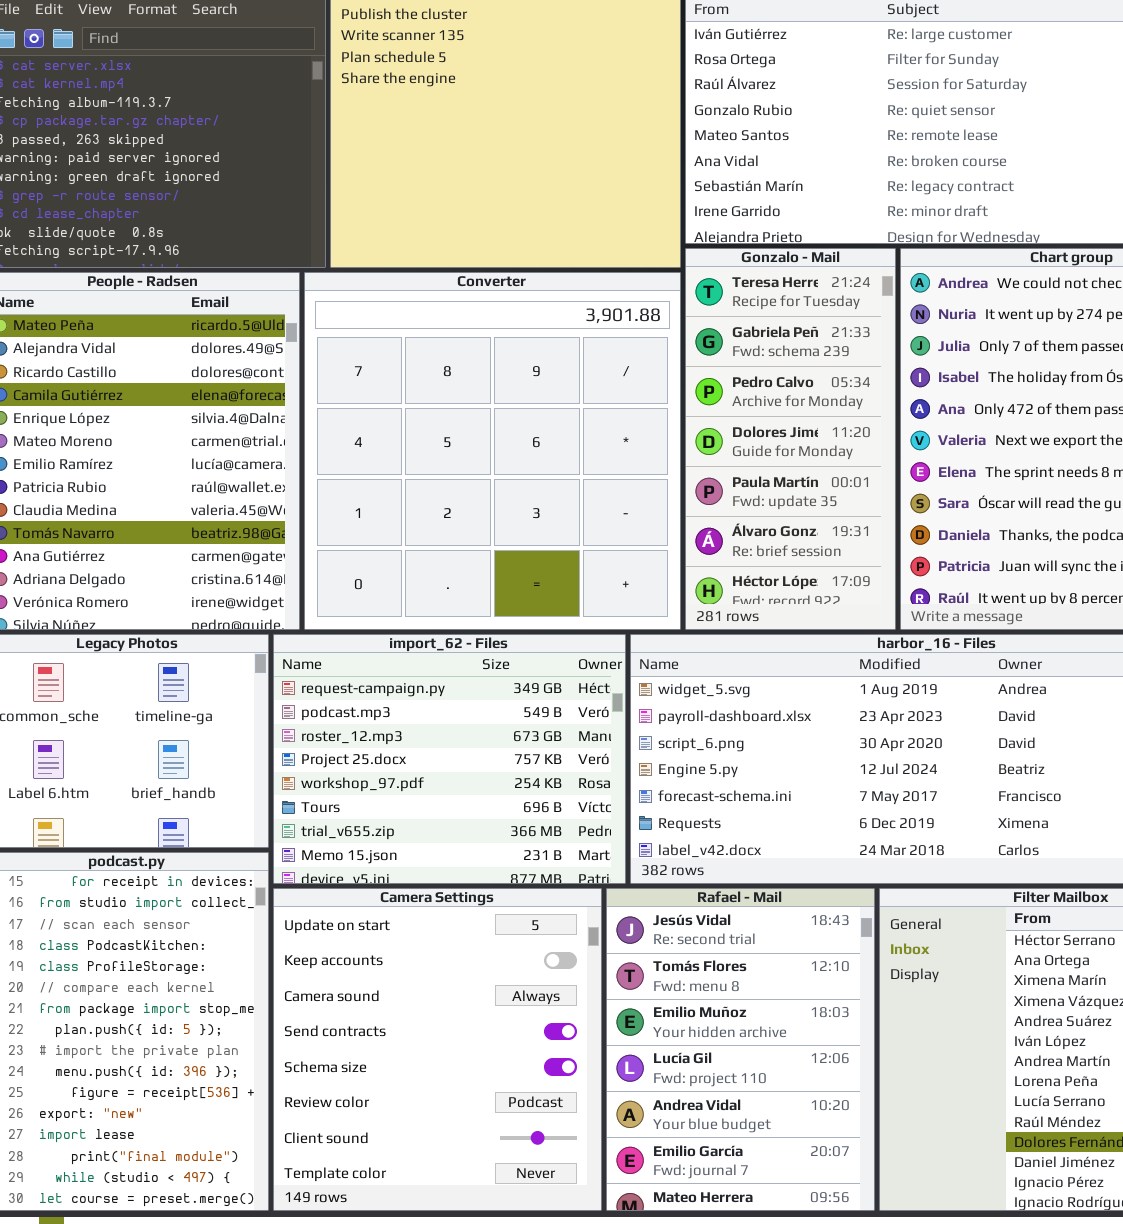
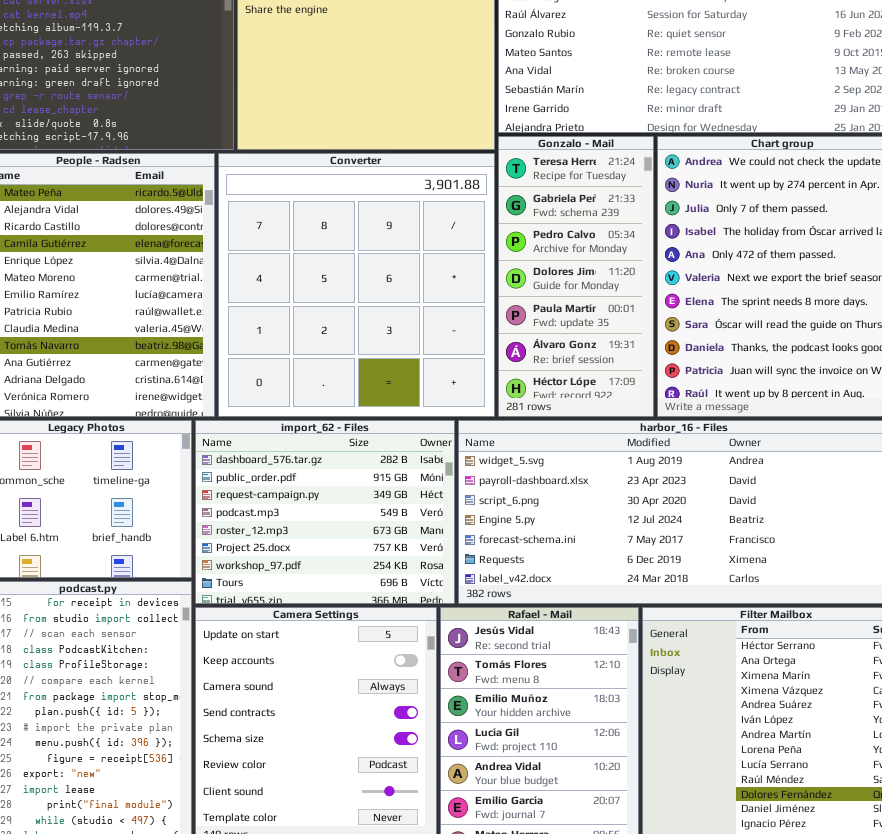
import_62 - Files: [273,634,626,884] -> [195,420,455,604], scrolled up 2 rows

